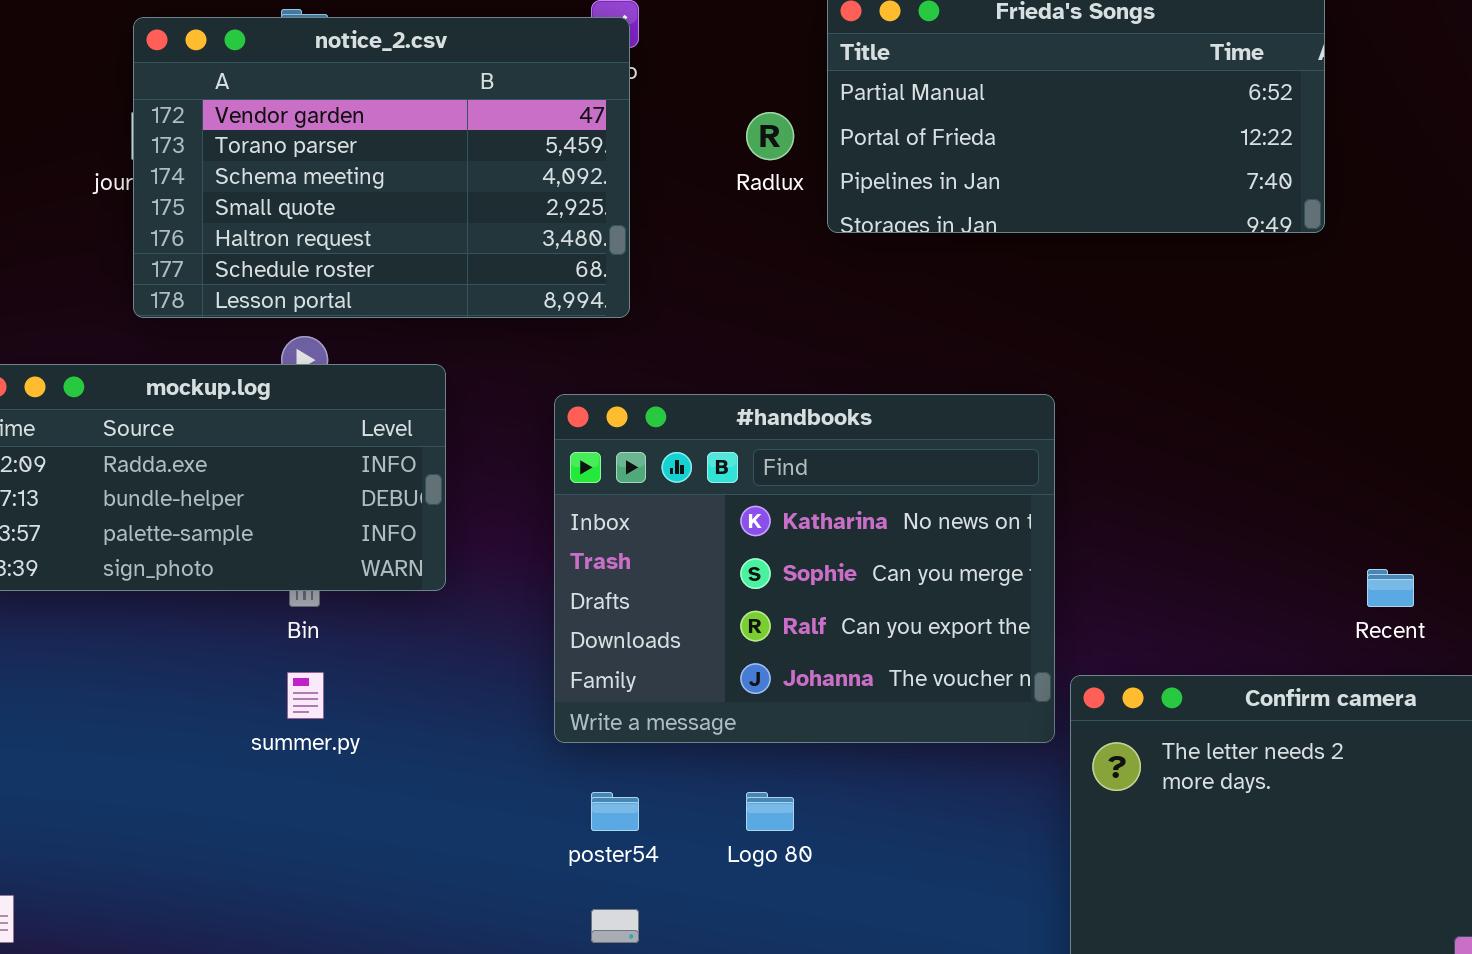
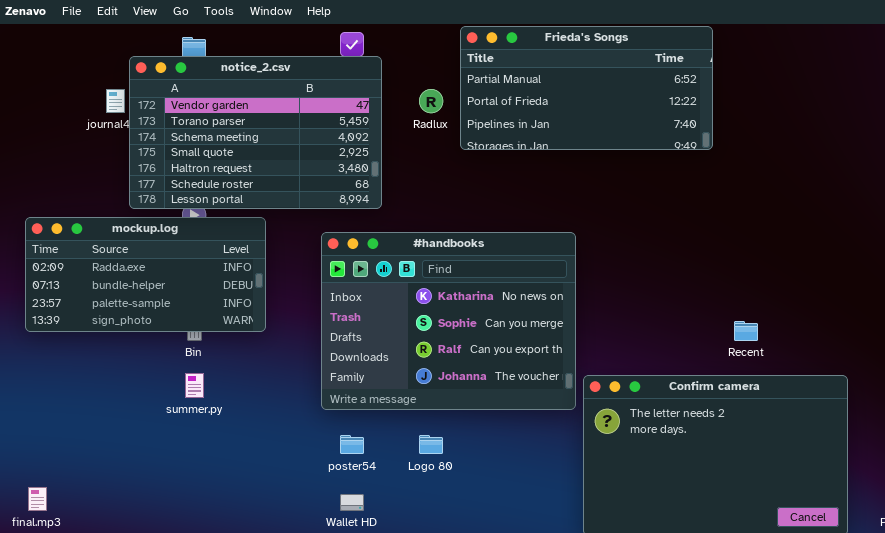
notice_2.csv: [133,17,630,318] -> [129,56,382,209], moved

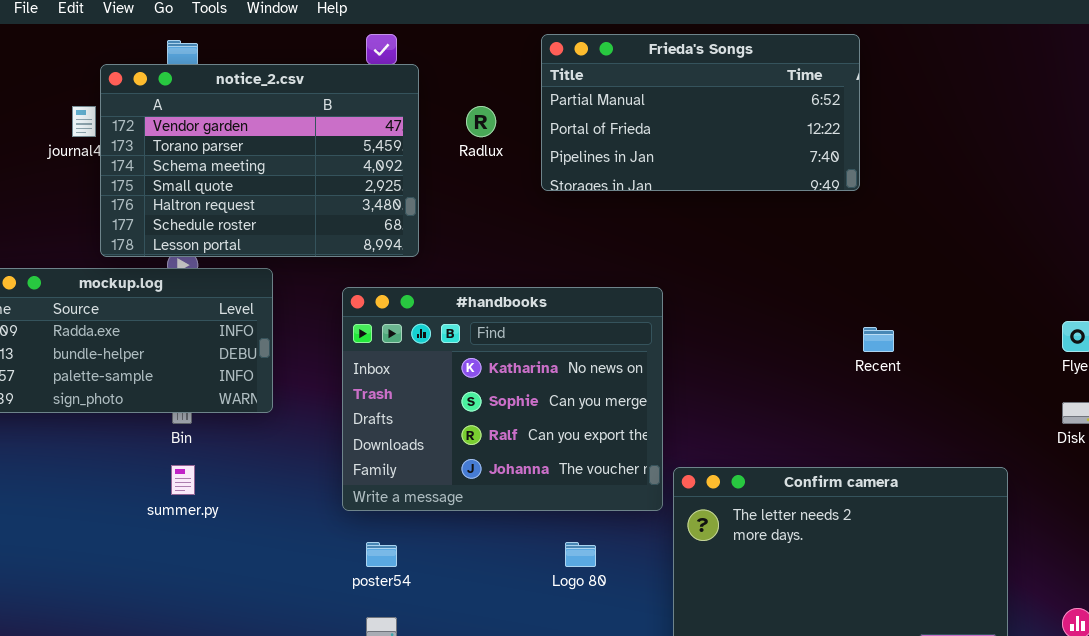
Frieda's Songs: [460,26,713,150] -> [541,34,860,191], moved
Recent: [734,321,758,341] -> [863,327,894,352], moved
Logo 80: [419,435,443,454] -> [565,542,596,567], moved

